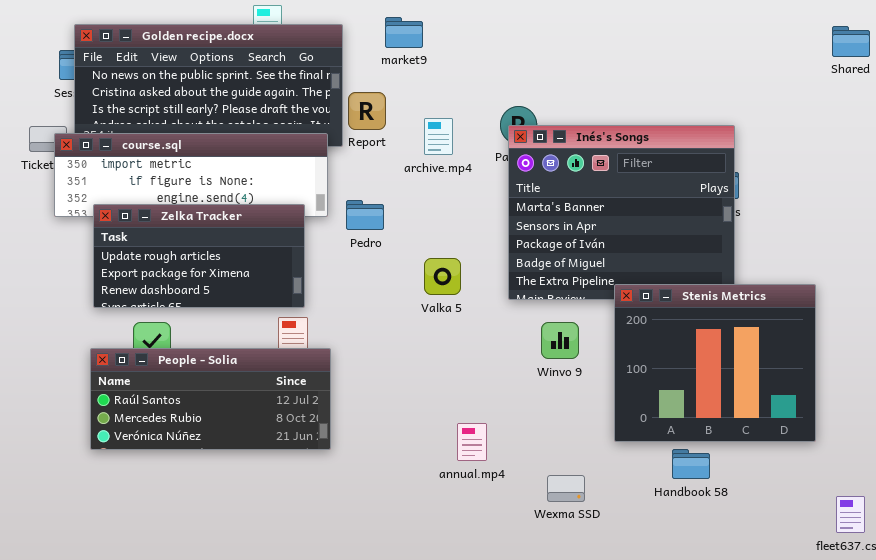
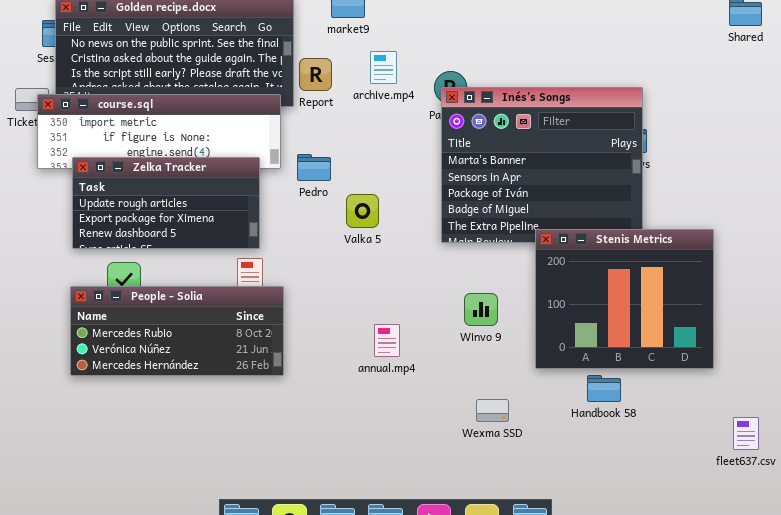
archive.mp4: [424,118,453,155] -> [370,51,397,84], moved
Valka 5: [424,258,461,295] -> [346,194,379,228], moved
Winvo 9: [541,322,579,359] -> [464,293,498,326], moved
People - Solia: [90,348,331,450] -> [70,286,284,376], scrolled down 1 row
annual.mp4: [457,423,487,461] -> [374,324,400,357], moved

